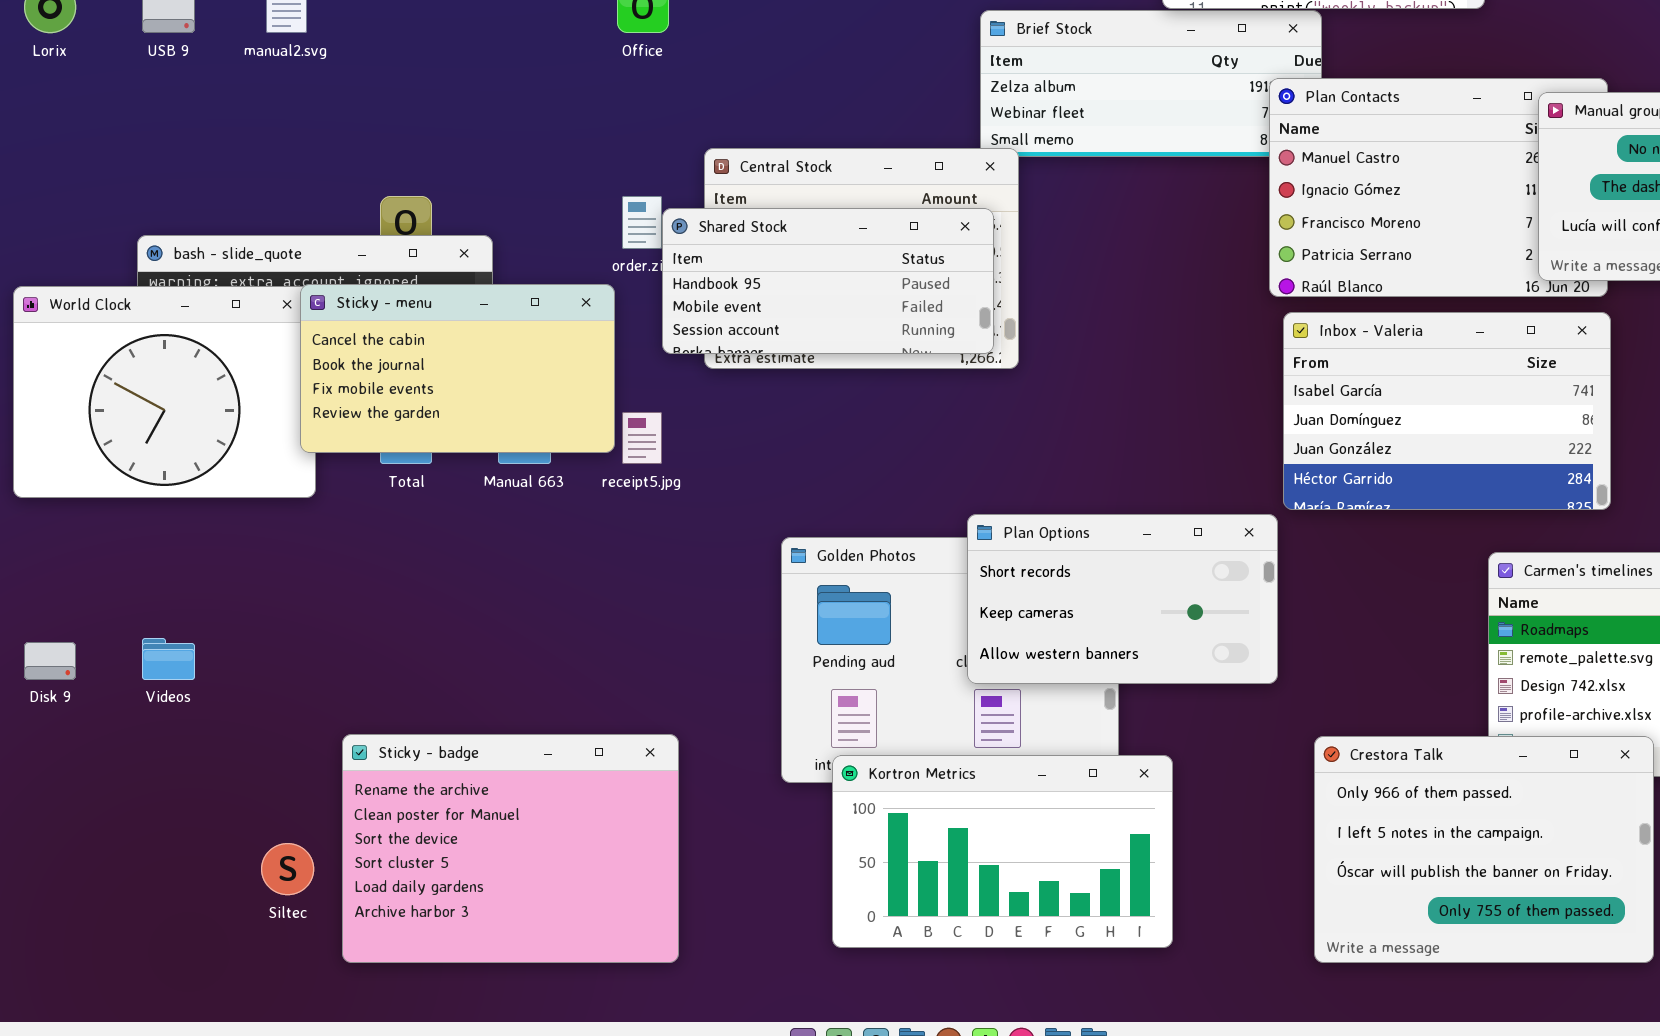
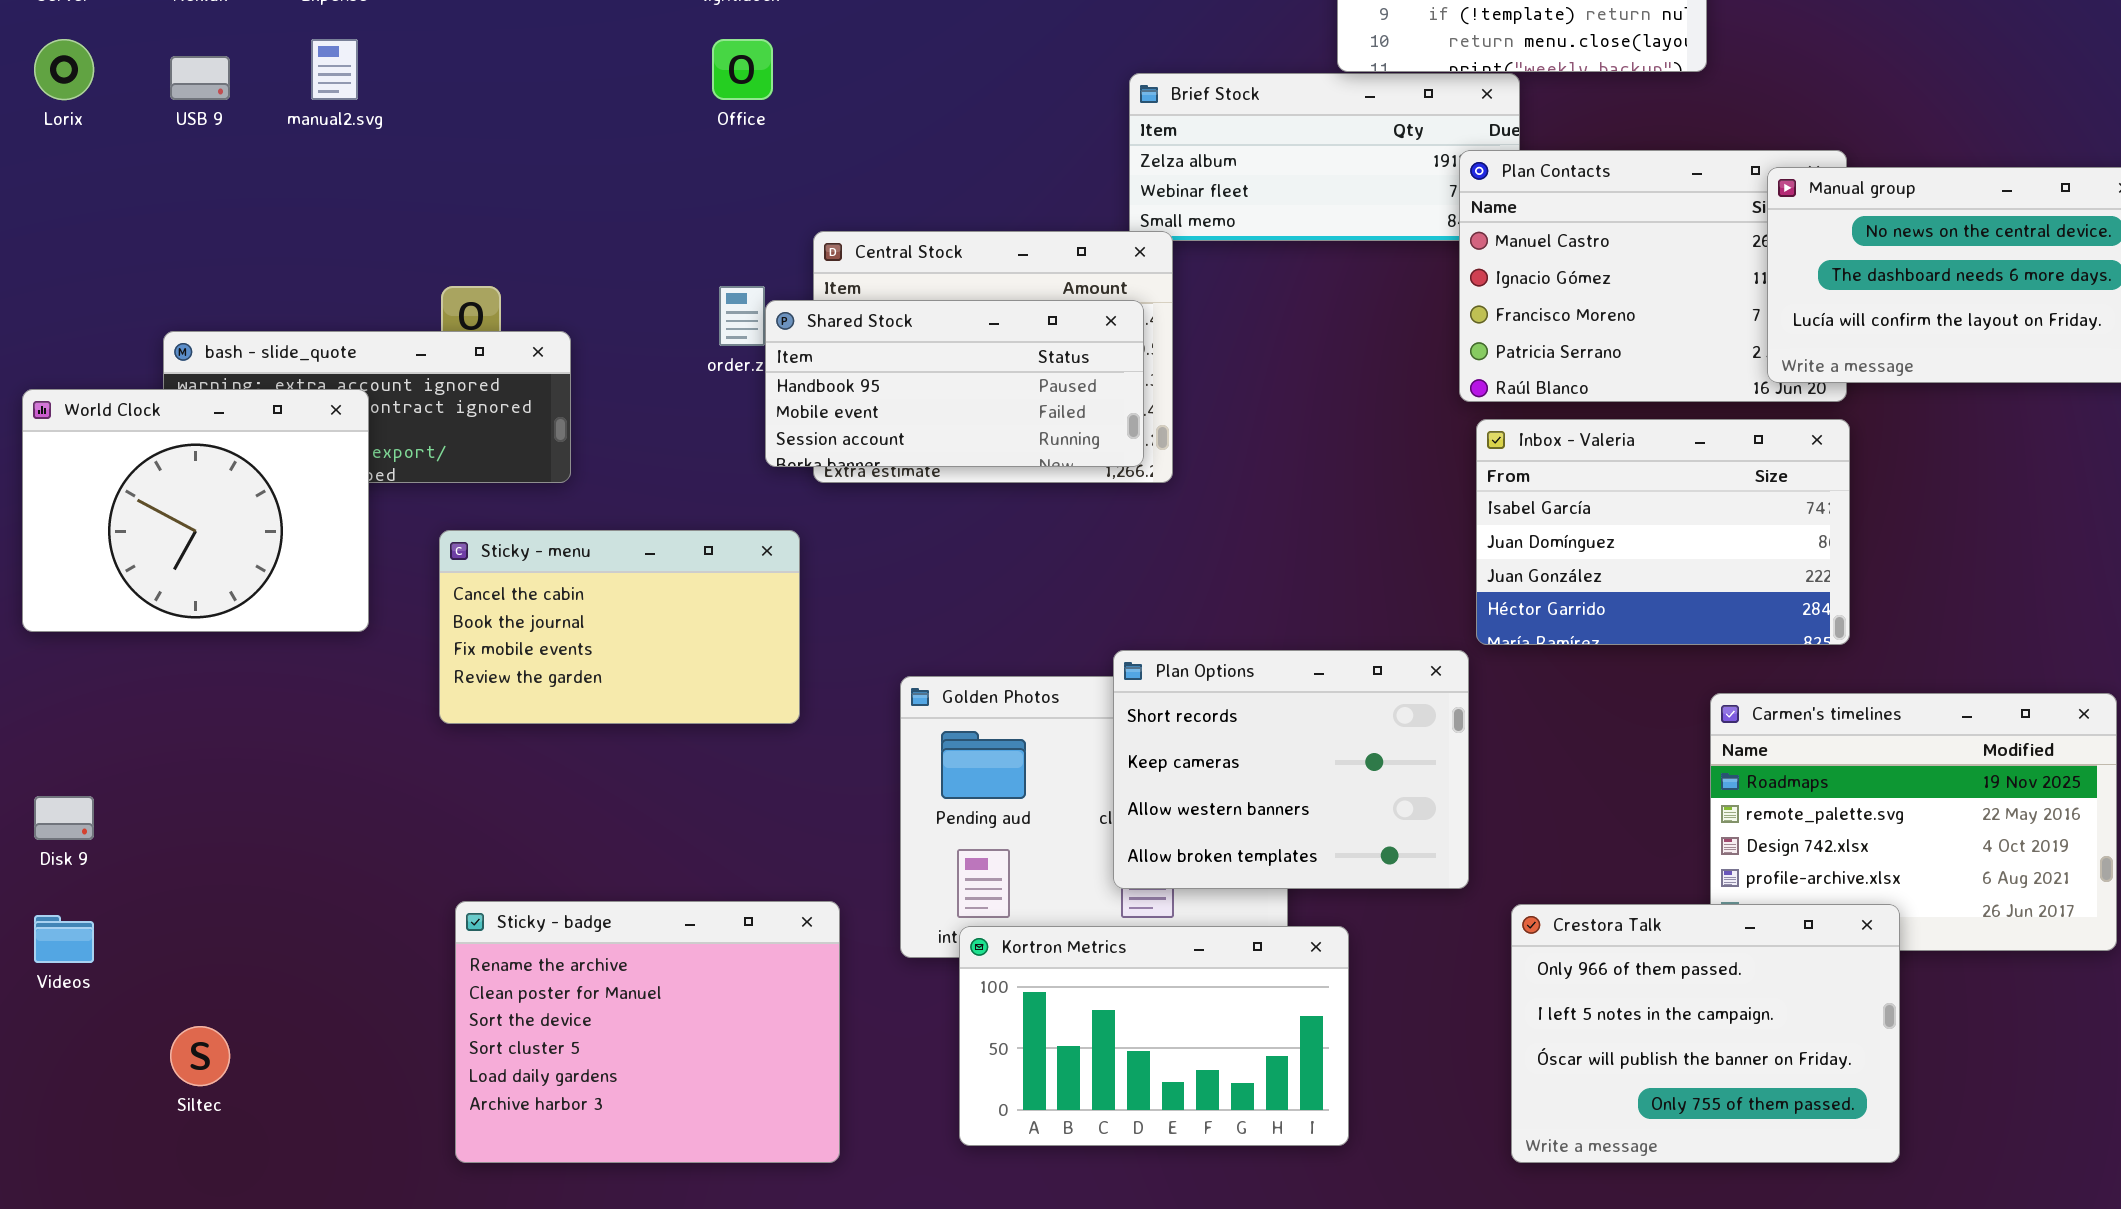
Sticky - menu: [300,284,615,453] -> [439,530,800,724], moved
Plan Options: [967,514,1278,684] -> [1113,650,1469,889], resized
Videos: [142,638,195,680] -> [34,915,94,963], moved
Sticky - badge: [342,734,679,963] -> [455,901,840,1163], moved
Siltec: [261,843,314,895] -> [170,1026,230,1086], moved

